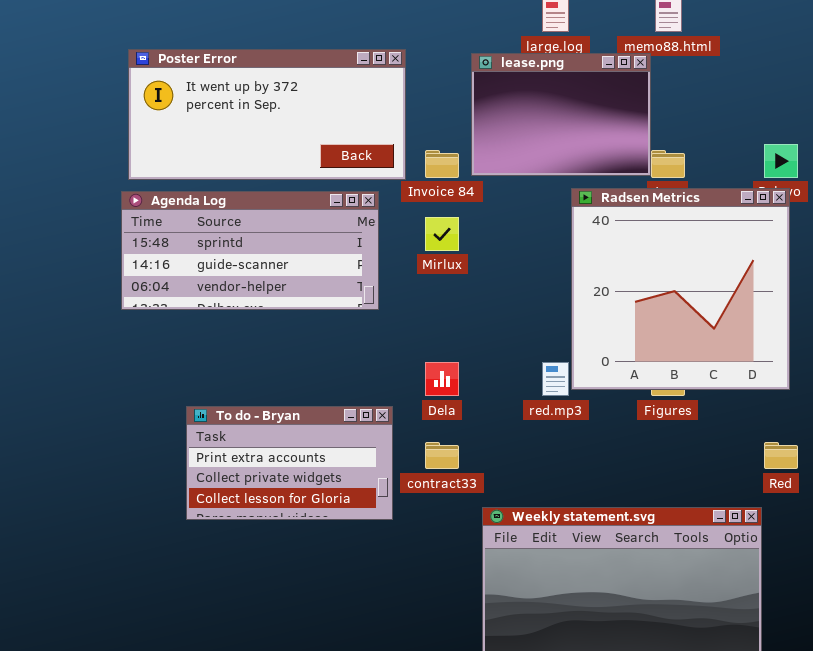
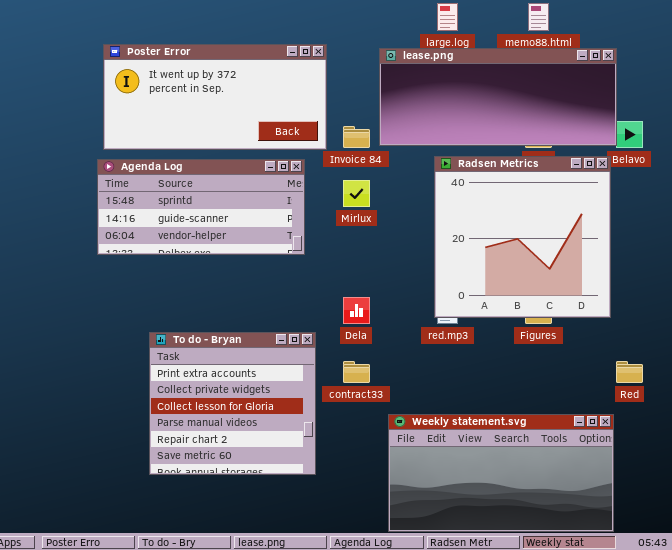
lease.png: [471,53,651,176] -> [379,48,617,146], resized
Radsen Metrics: [571,188,790,390] -> [434,156,611,318], moved
To do - Bryan: [186,406,393,520] -> [149,332,316,475], resized

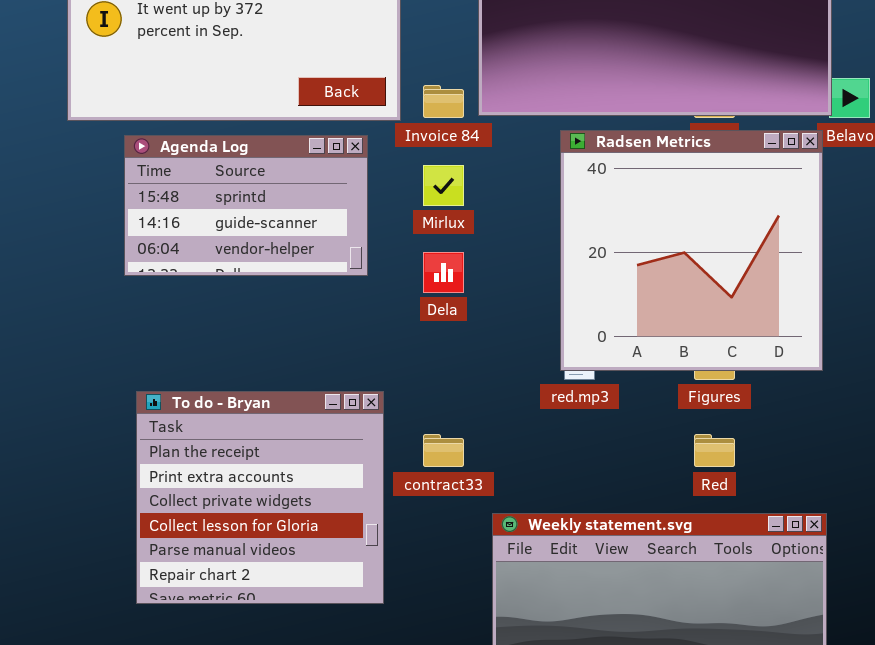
Agenda Log: [97,159,305,255] -> [124,135,368,276], resized
Dela: [343,297,370,324] -> [423,252,464,293], moved
To do - Bryan: [149,332,316,475] -> [136,391,384,604], scrolled up 1 row
Red: [616,361,643,383] -> [694,434,735,467], moved

